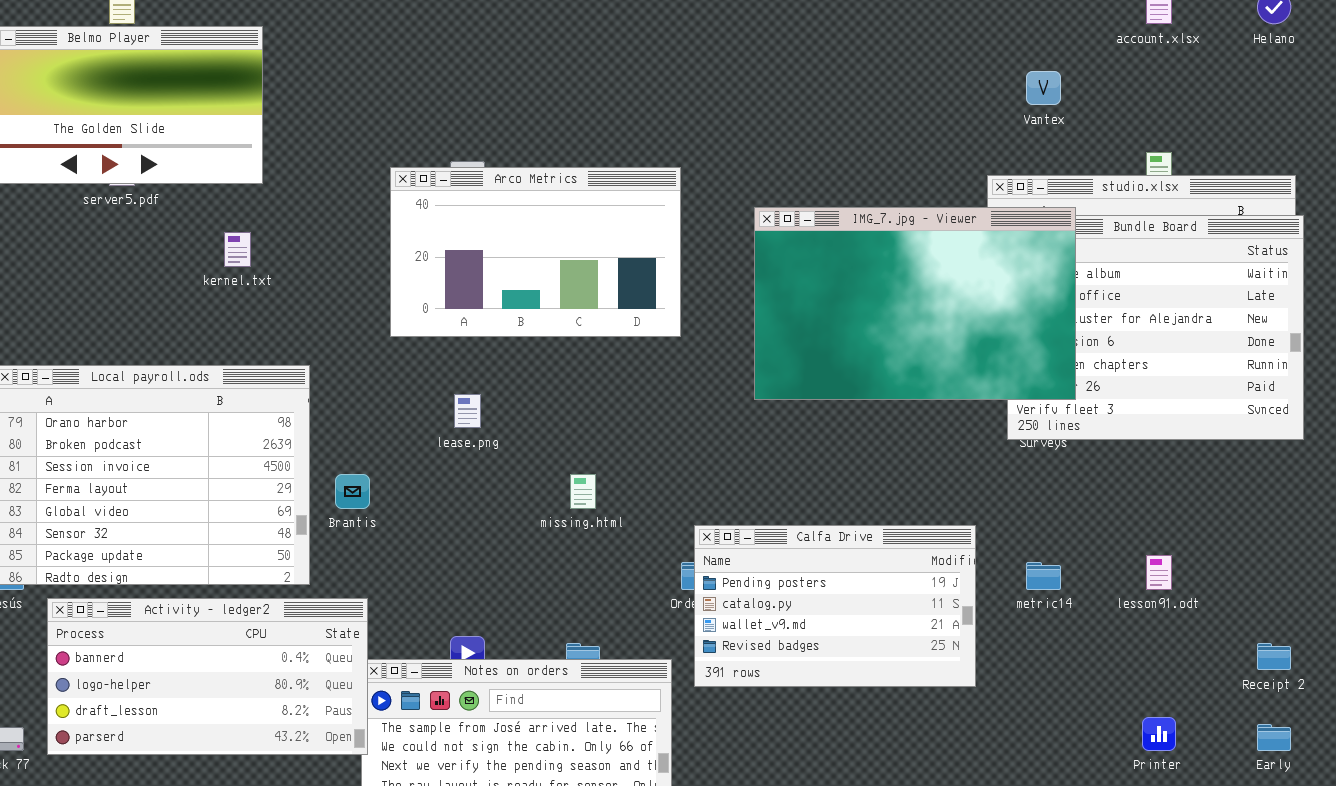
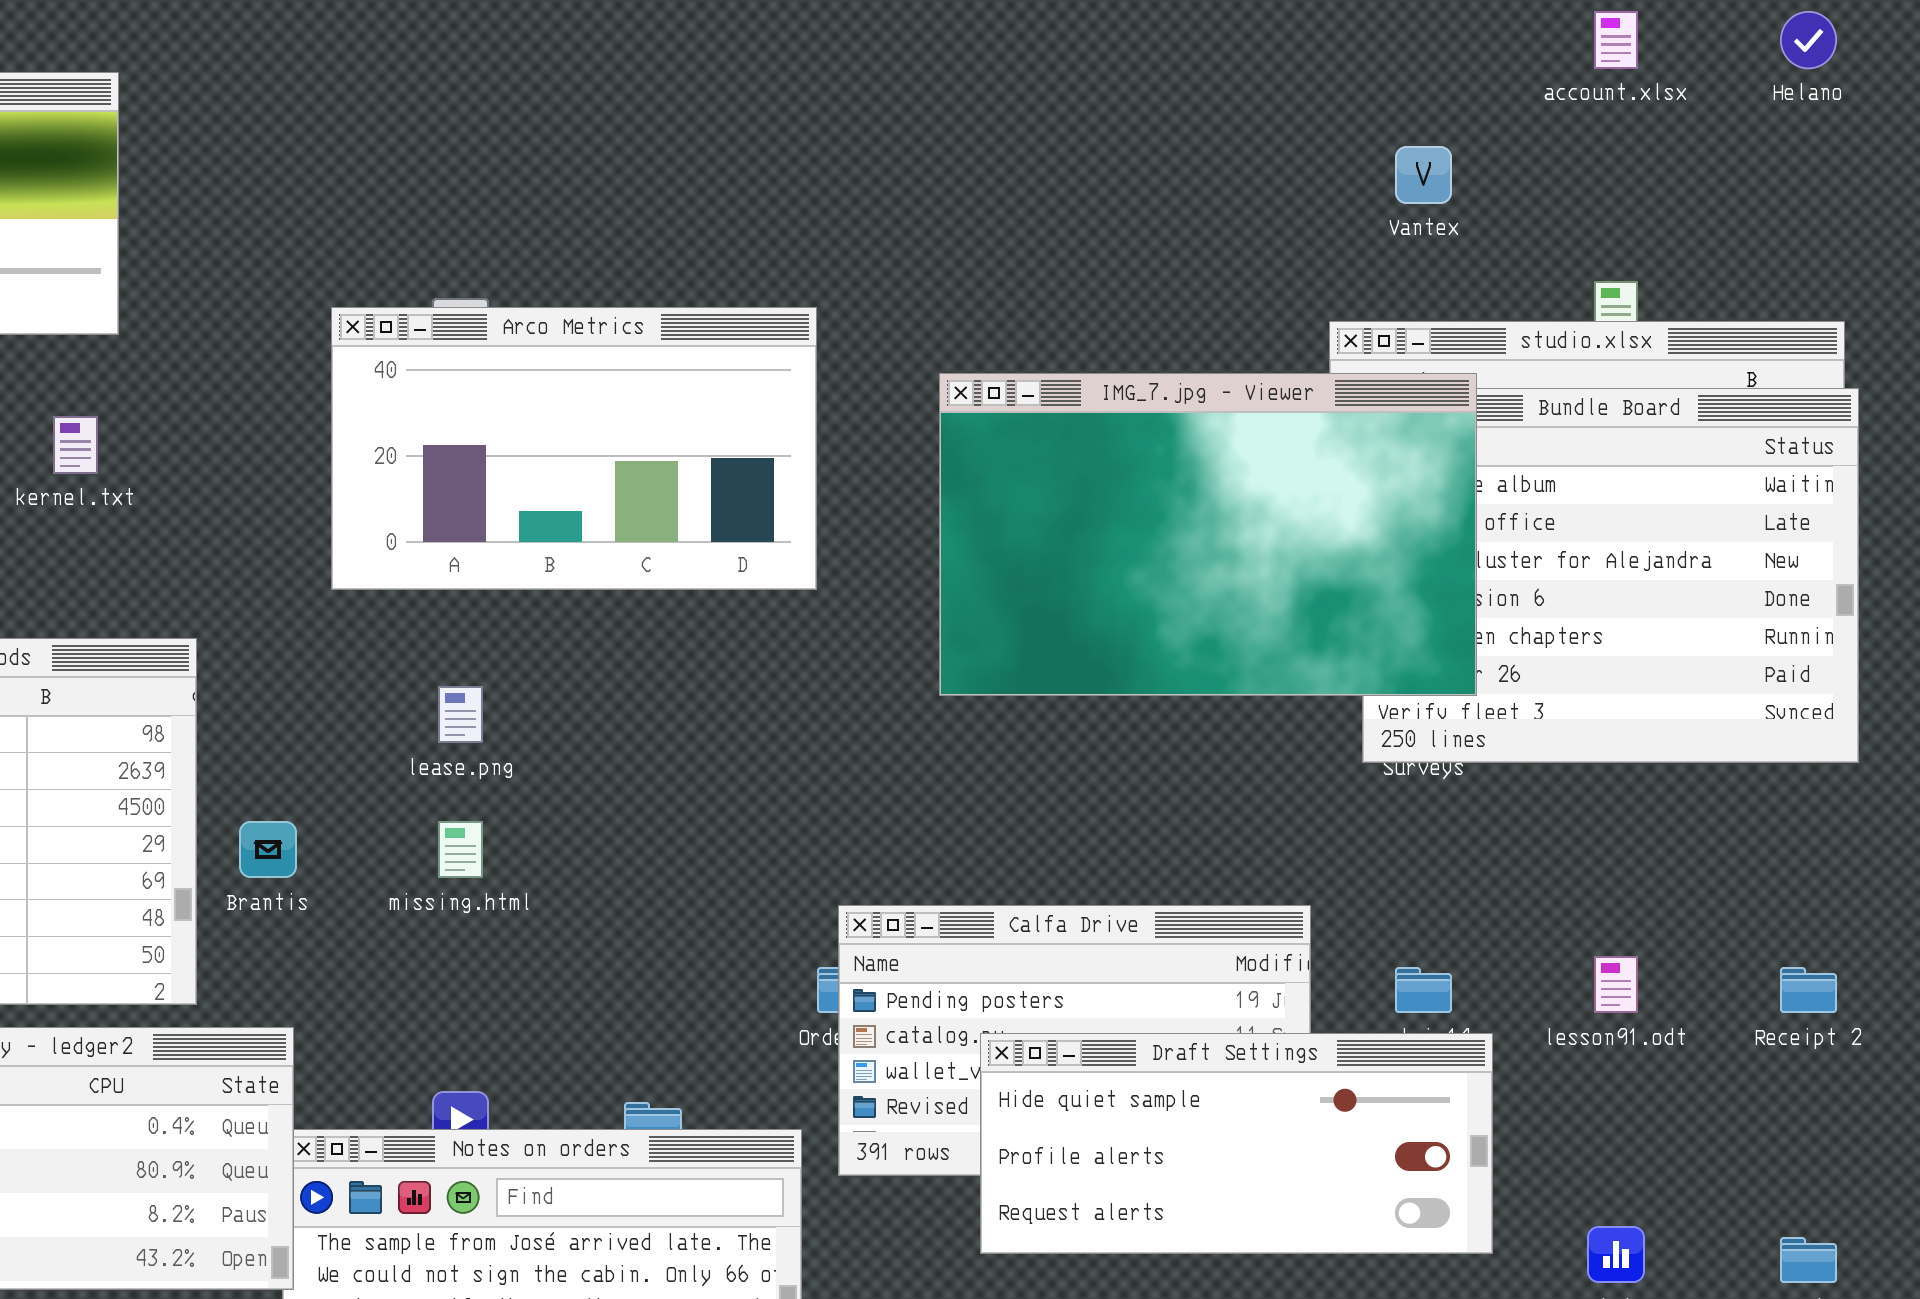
missing.html: [570,474,596,509] -> [438,821,483,878], moved
Draft Settings: none -> [980,1033,1493,1254], opened
Receipt 2: [1257,643,1291,670] -> [1780,967,1837,1013], moved

